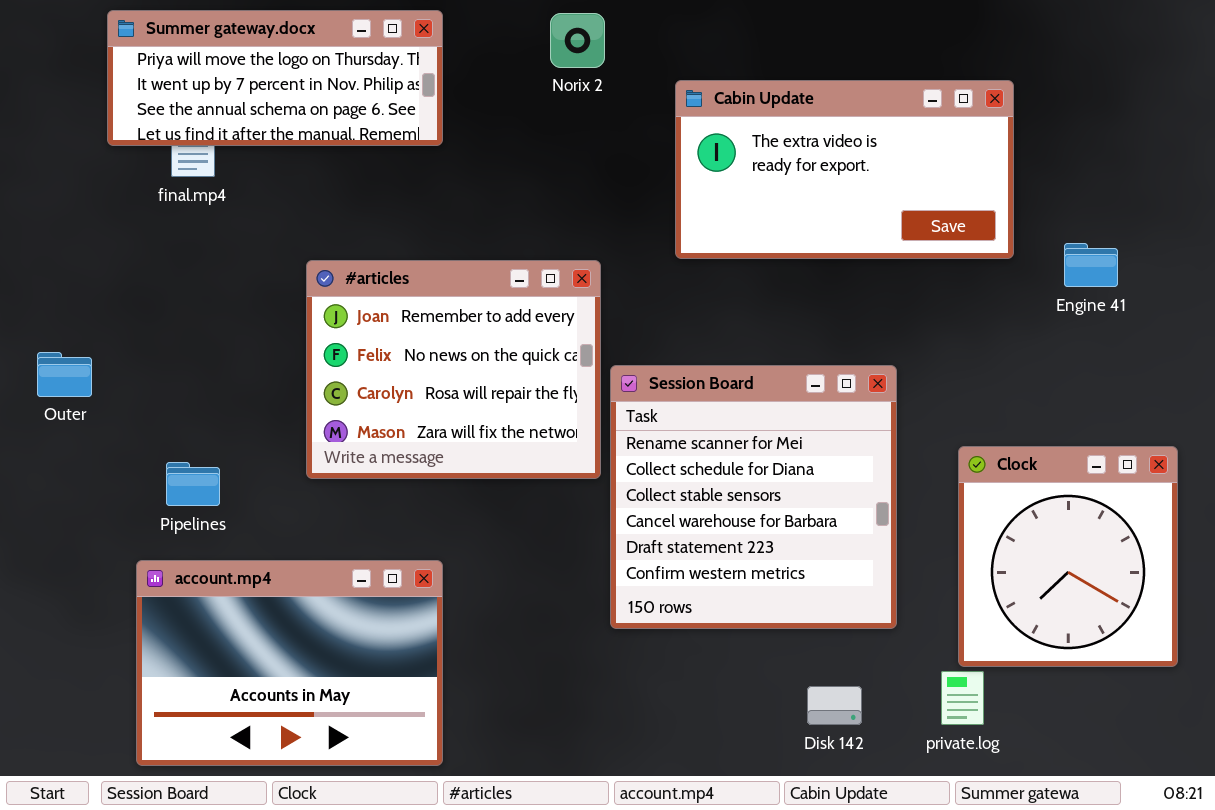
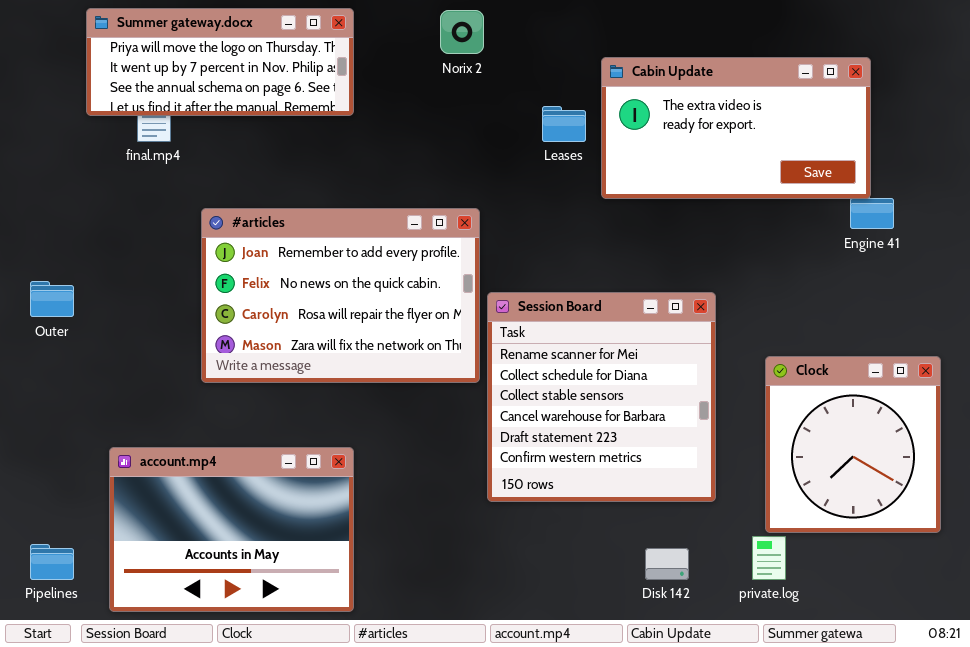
Cabin Update: [675,80,1014,259] -> [601,57,871,199], moved
#articles: [306,260,601,479] -> [201,208,480,383], resized
Pipelines: [166,462,220,506] -> [30,544,74,580], moved

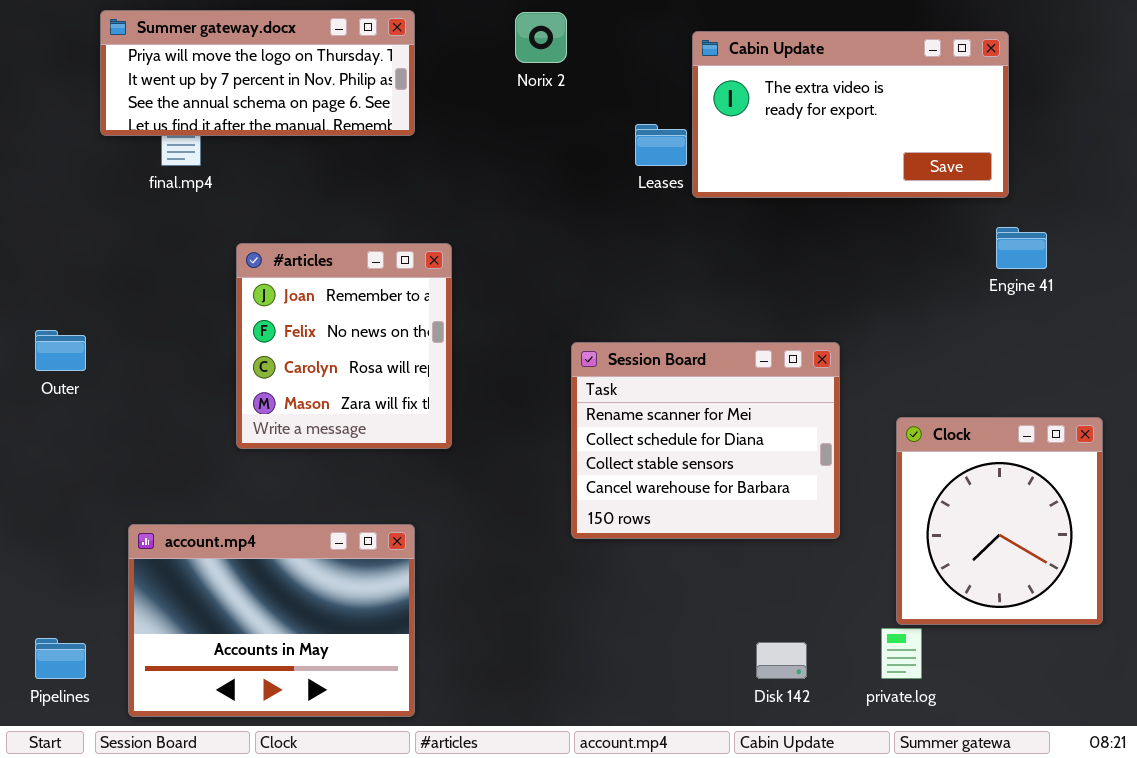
Cabin Update: [601,57,871,199] -> [692,31,1009,198], moved
#articles: [201,208,480,383] -> [236,243,452,449], resized
Session Board: [487,292,716,502] -> [571,342,840,539], resized

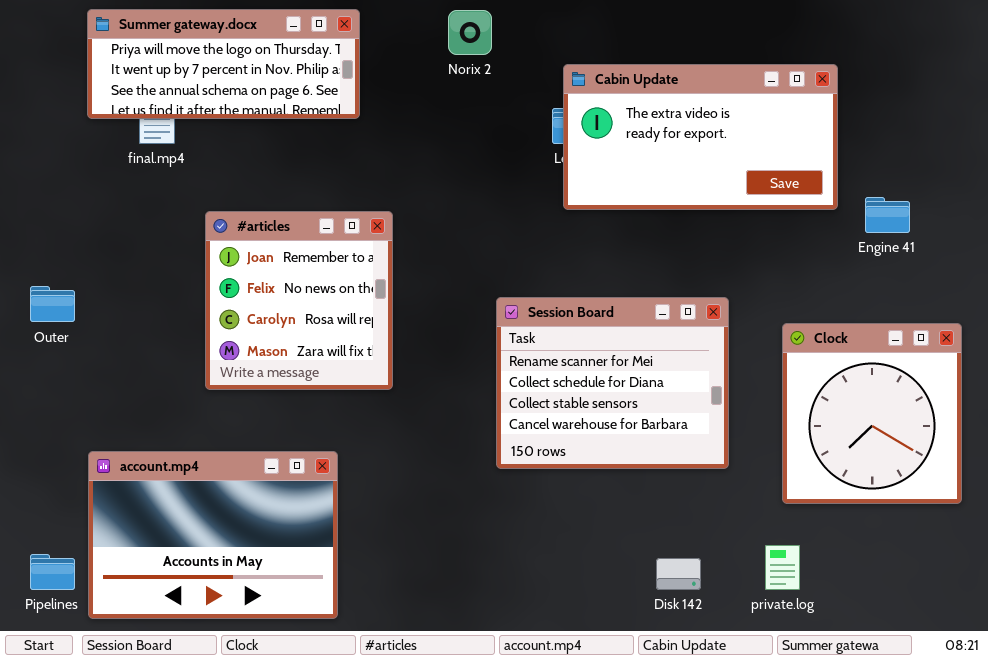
Cabin Update: [692,31,1009,198] -> [563,64,838,210], moved
Clock: [896,417,1103,625] -> [782,323,962,504], moved
account.mp4: [128,524,415,717] -> [88,451,338,619], moved

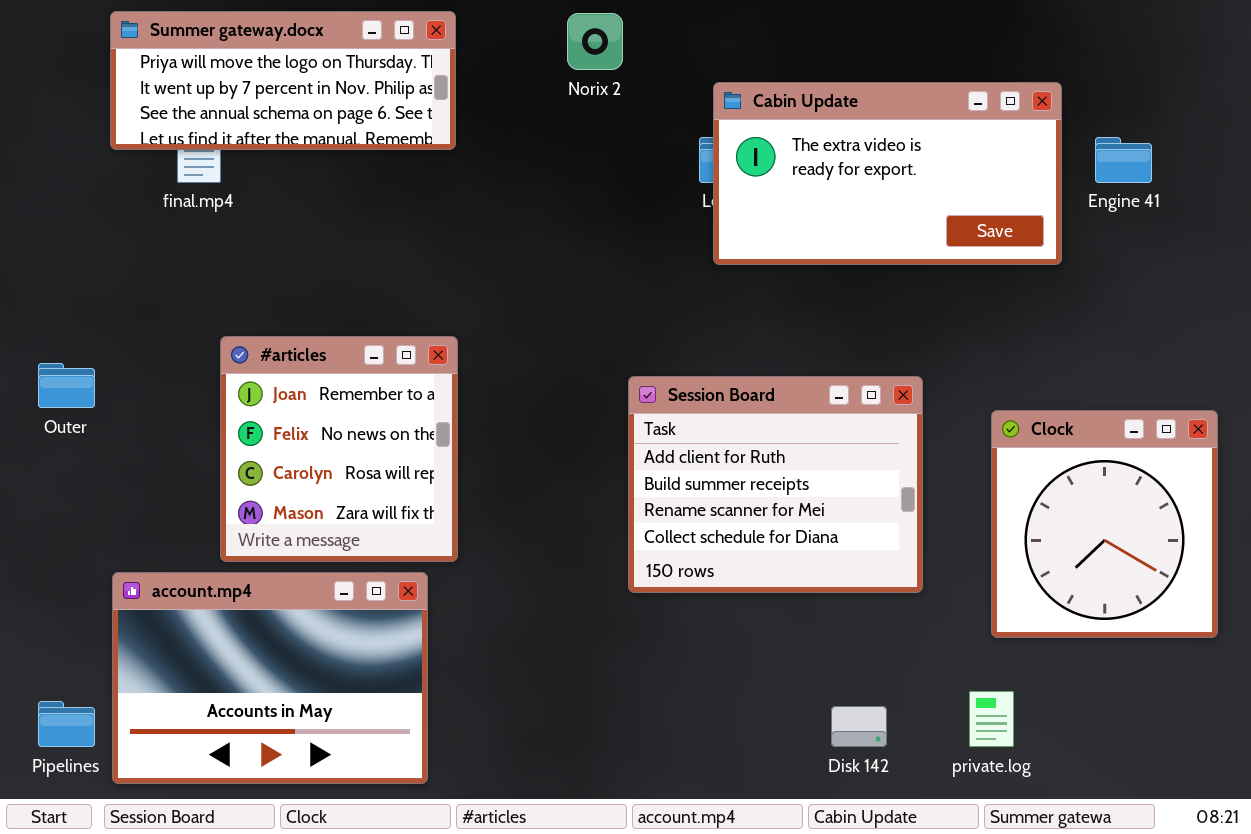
Engine 41: [865,197,910,233] -> [1095,137,1152,183], moved
#articles: [205,211,393,390] -> [220,336,458,562], moved
Session Board: [496,297,729,469] -> [628,376,923,593], scrolled up 2 rows

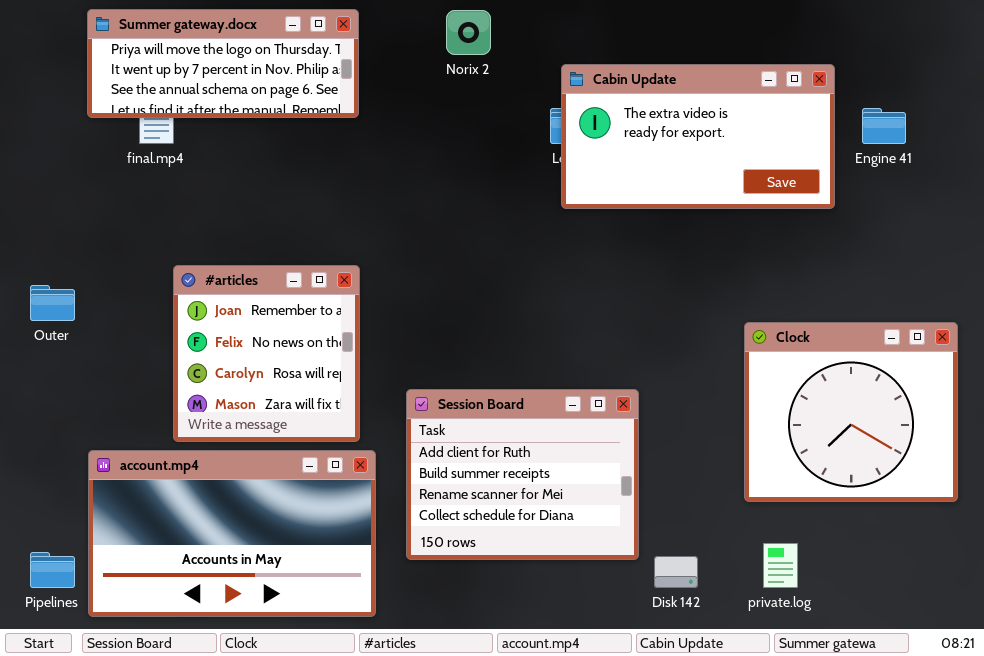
Session Board: [628,376,923,593] -> [406,389,639,560], moved
Clock: [991,410,1218,638] -> [744,322,958,502], resized
account.mp4: [112,572,428,784] -> [88,450,376,617], resized

